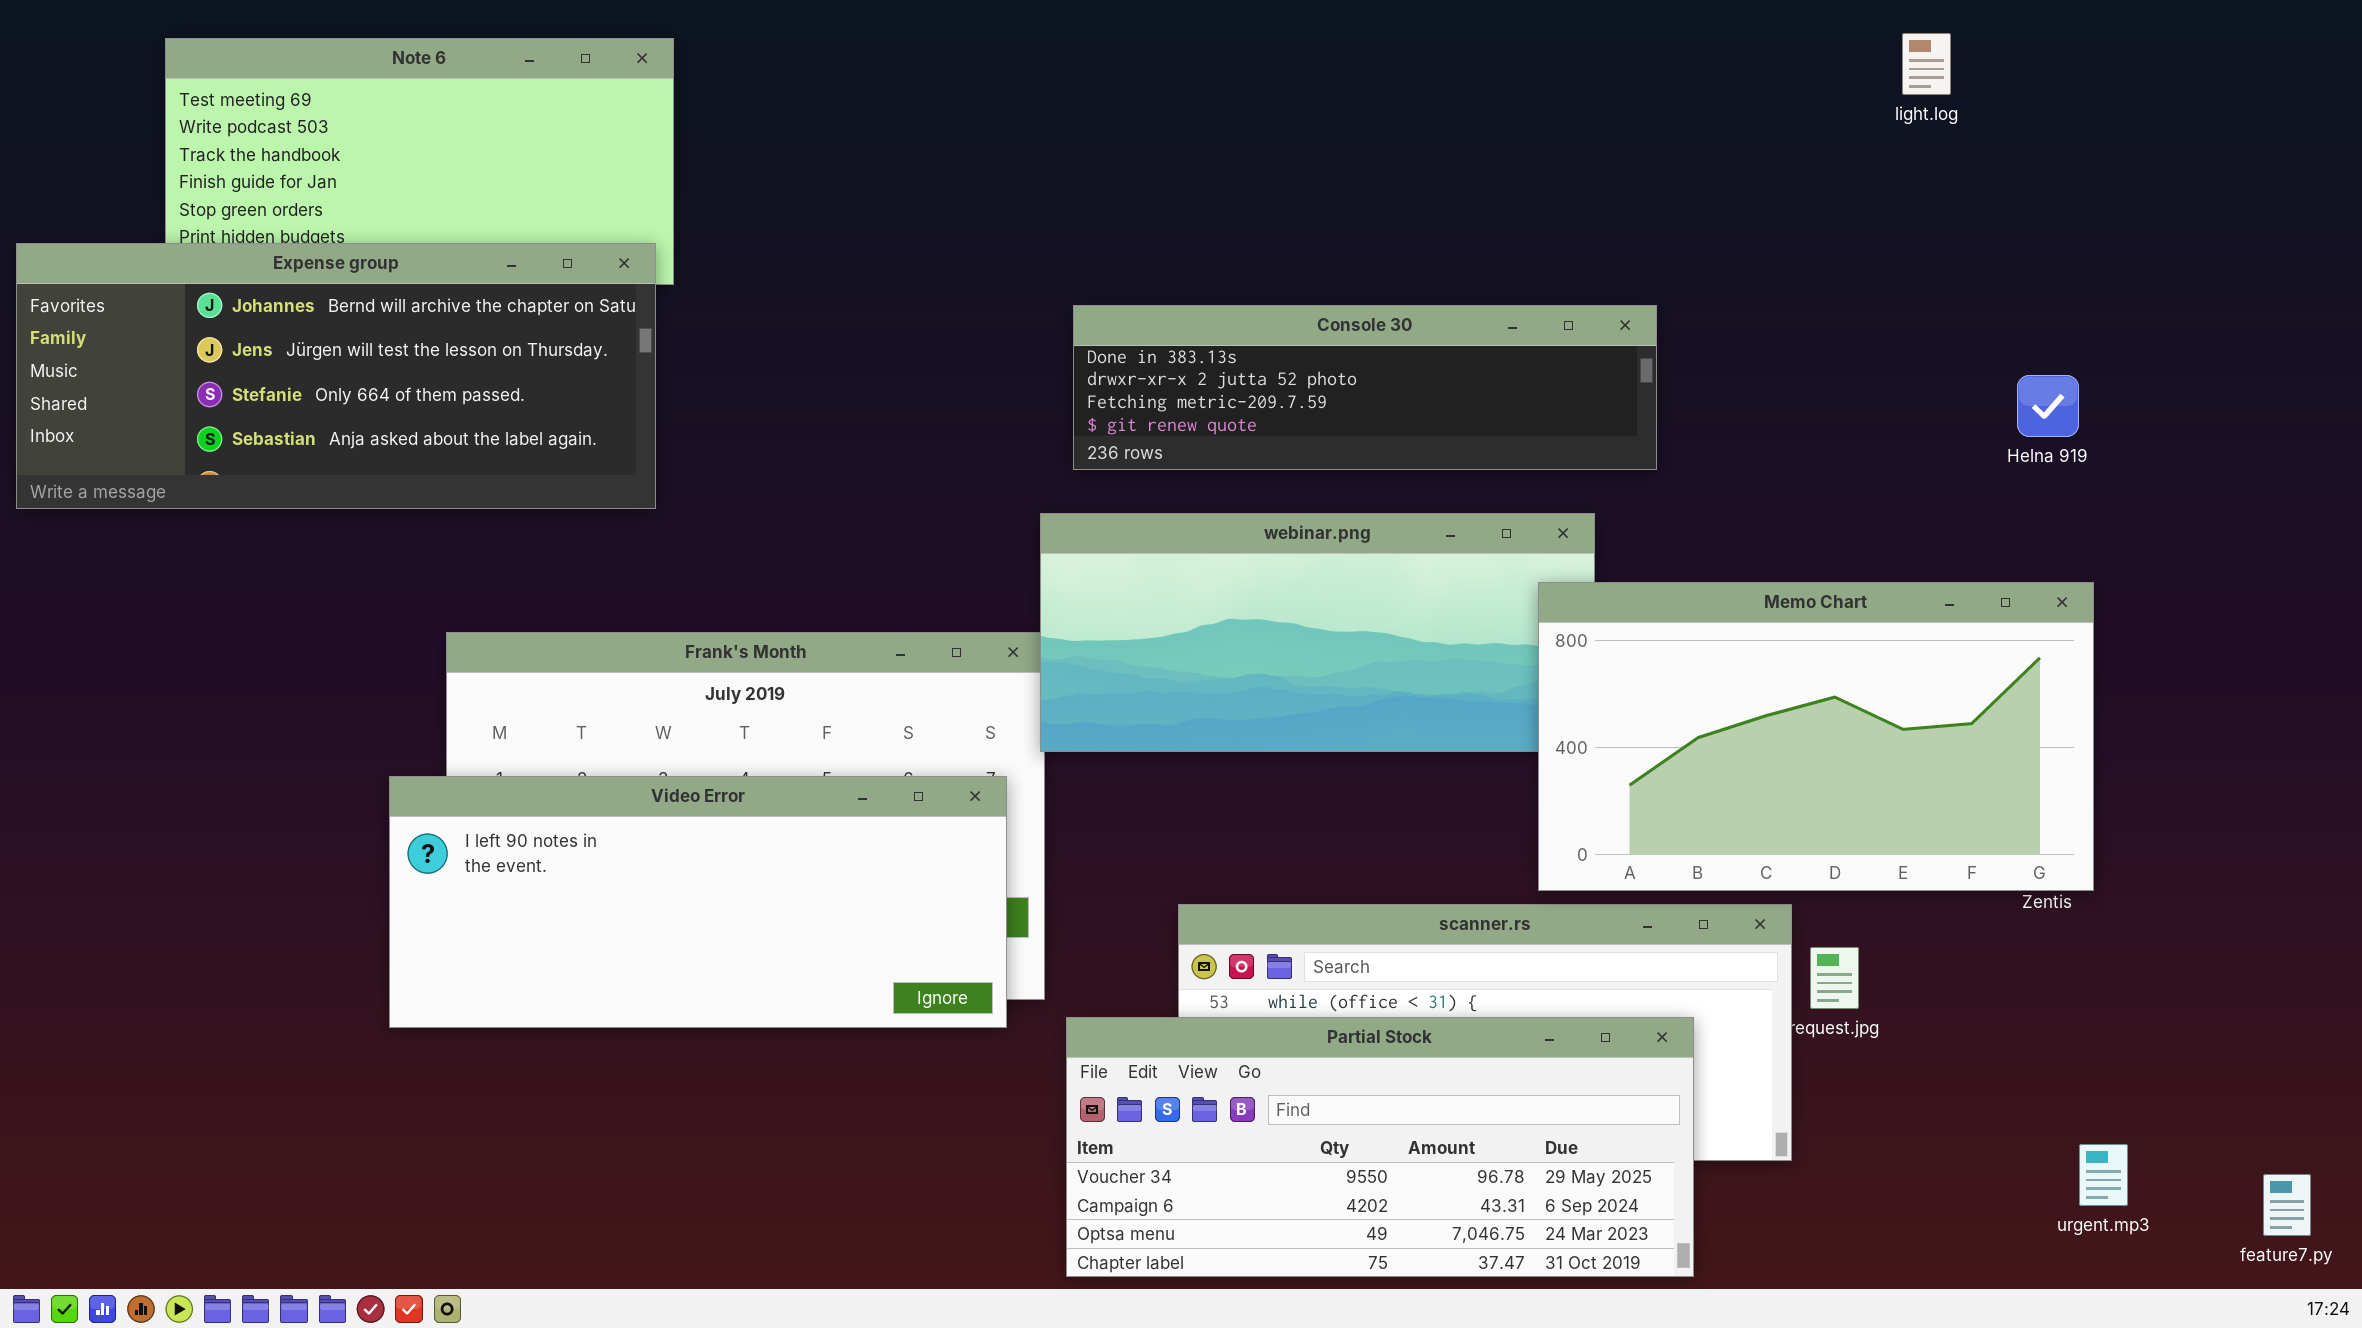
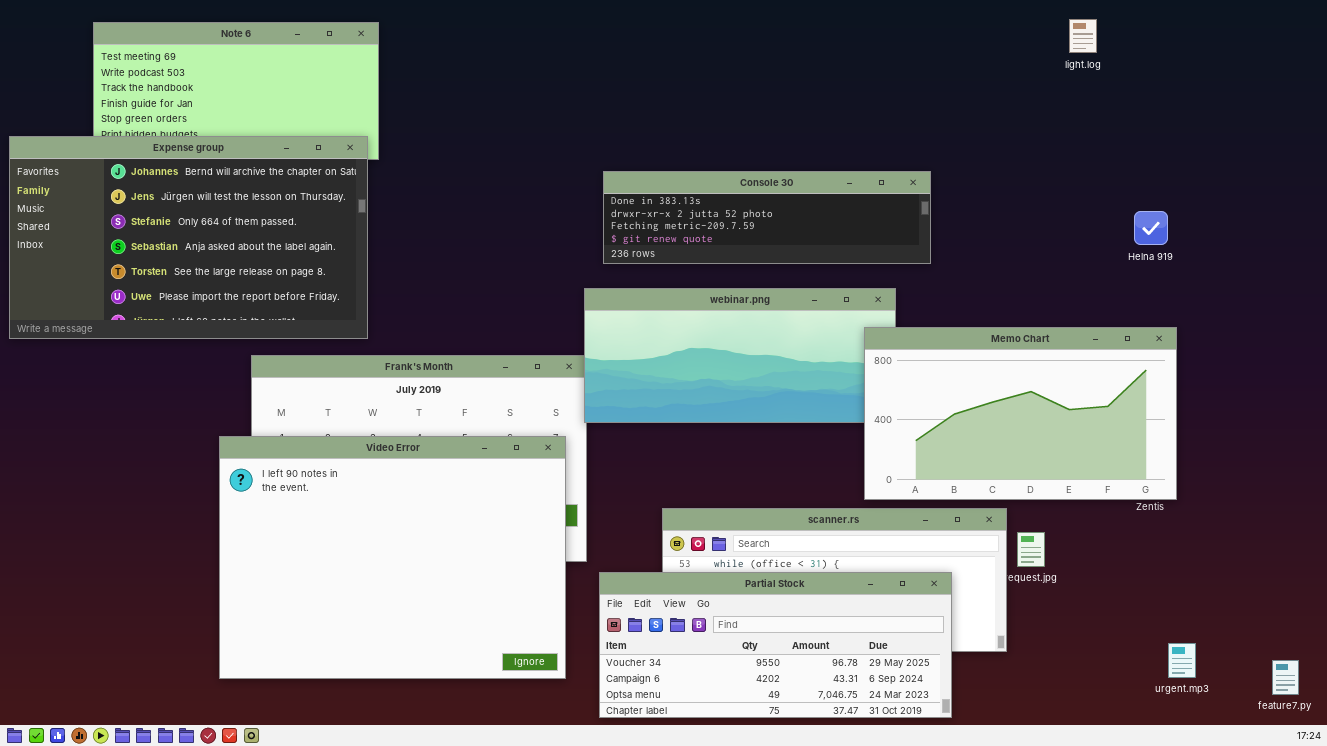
Expense group: [16,243,656,509] -> [9,136,368,339], resized
Video Error: [389,776,1007,1028] -> [219,436,566,679], resized

